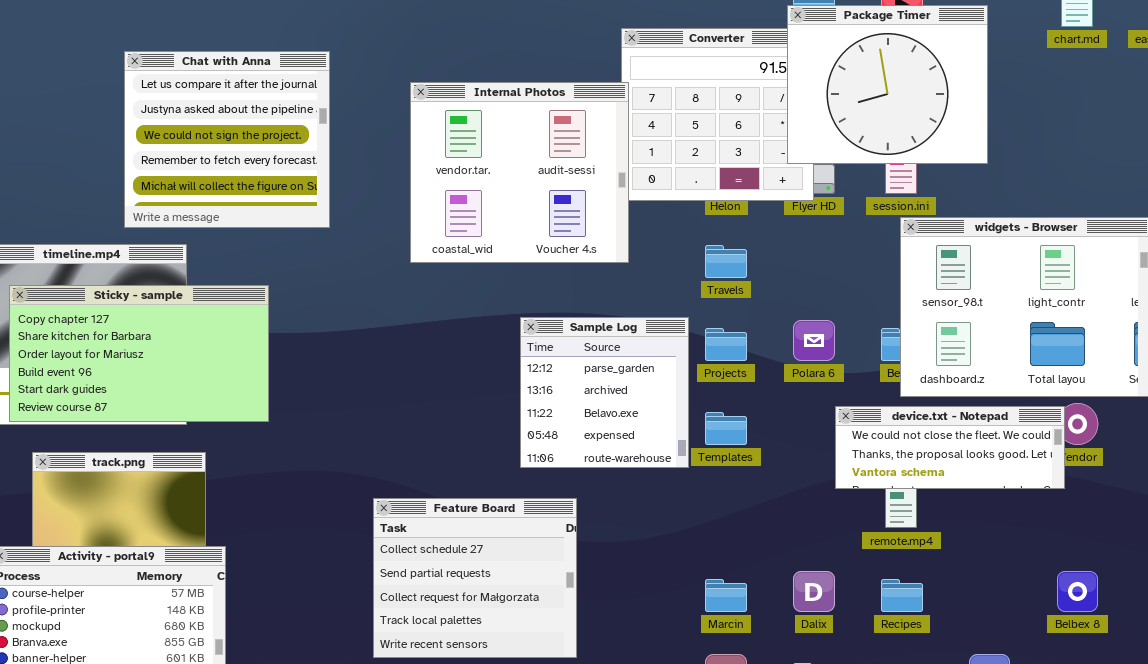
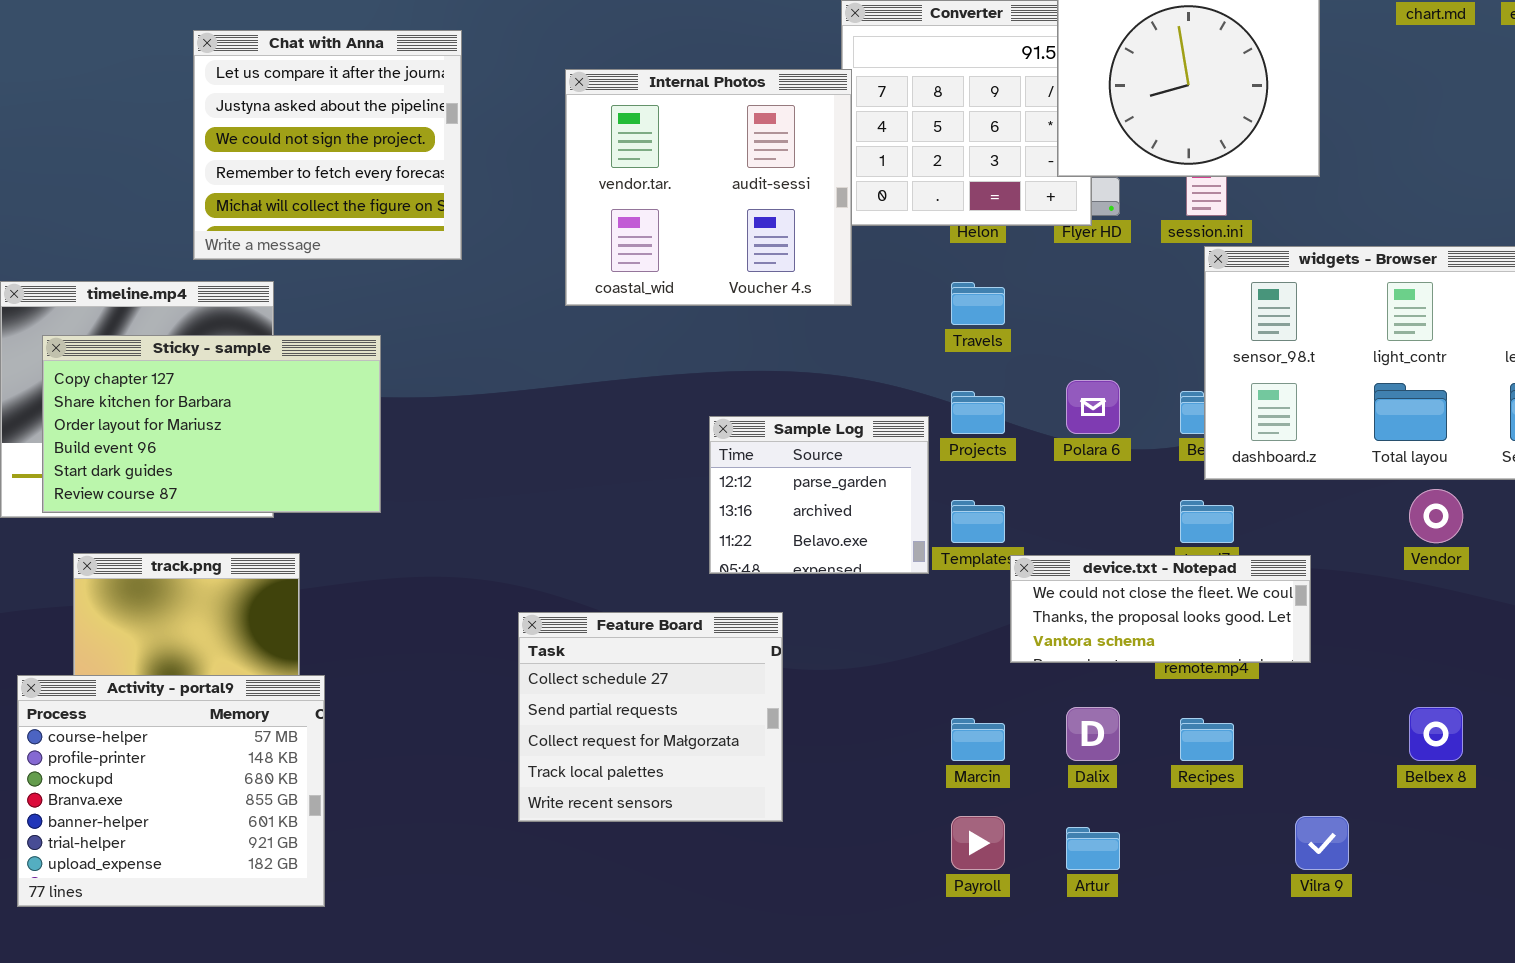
Sample Log: [520,317,689,468] -> [709,416,929,574], resized
device.txt - Notepad: [835,406,1065,489] -> [1010,555,1311,663], moved

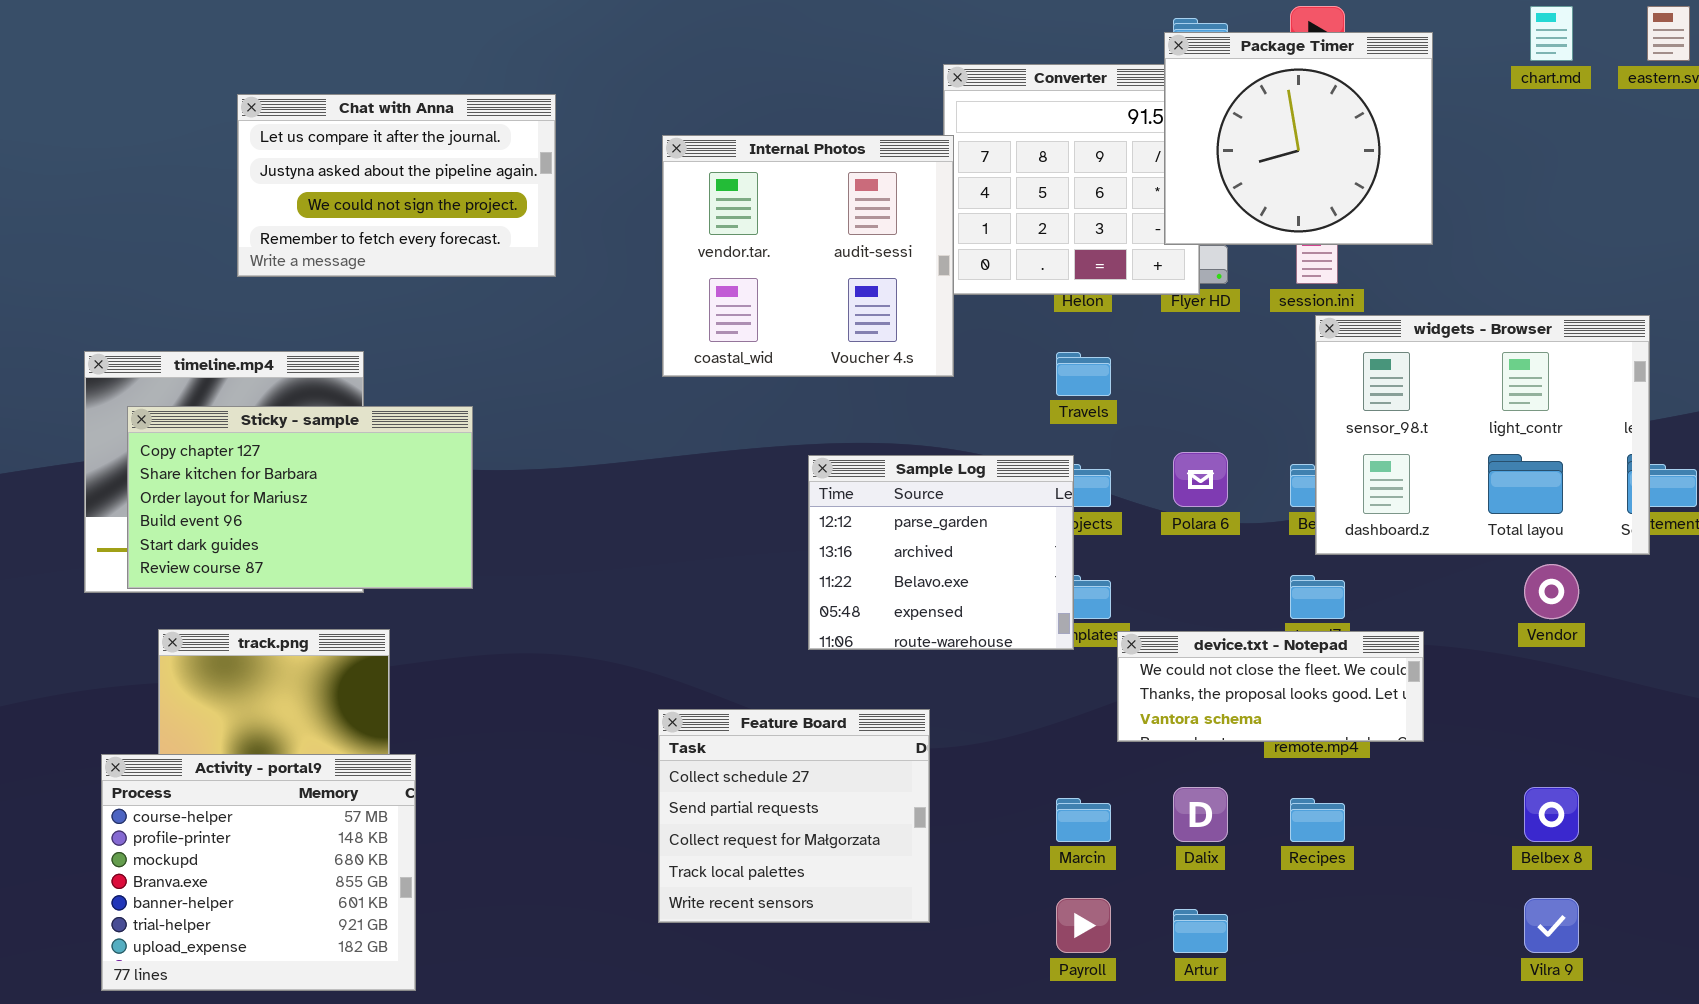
Chat with Anna: [193,30,462,260] -> [237,94,556,277], resized
Sample Log: [709,416,929,574] -> [808,455,1074,650], resized
Feature Board: [518,612,783,822] -> [658,709,930,923], moved
Vilra 9: [1295,816,1349,870] -> [1524,898,1579,953], moved

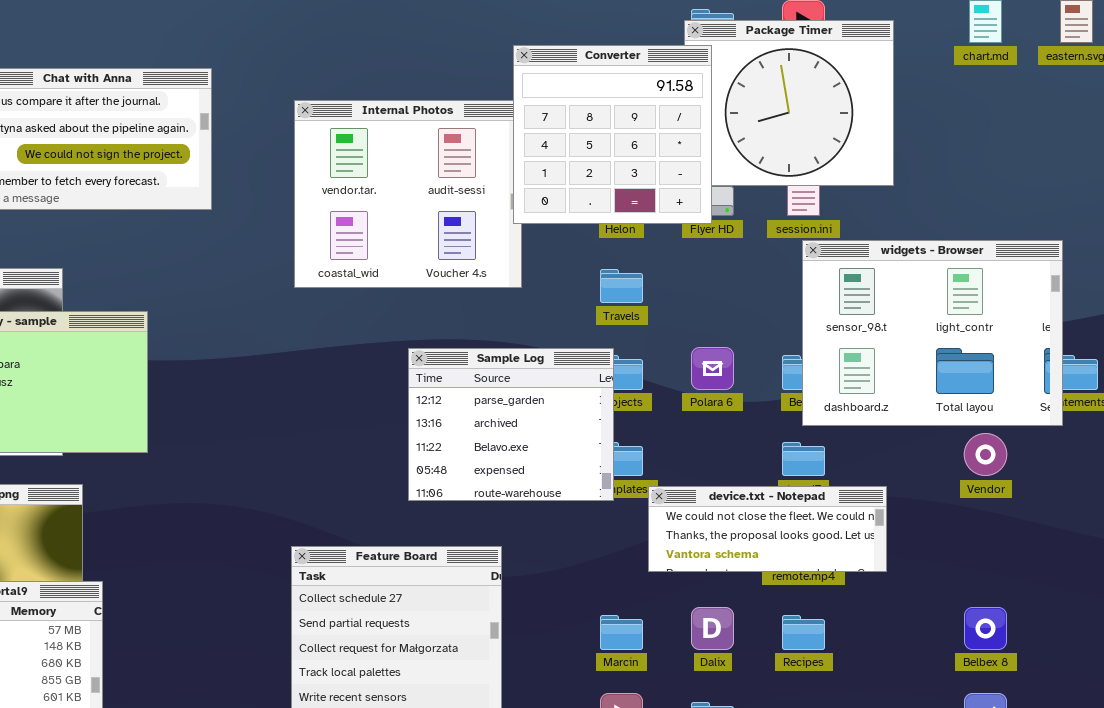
Converter: [943,64,1200,295] -> [513,45,712,224], raised

